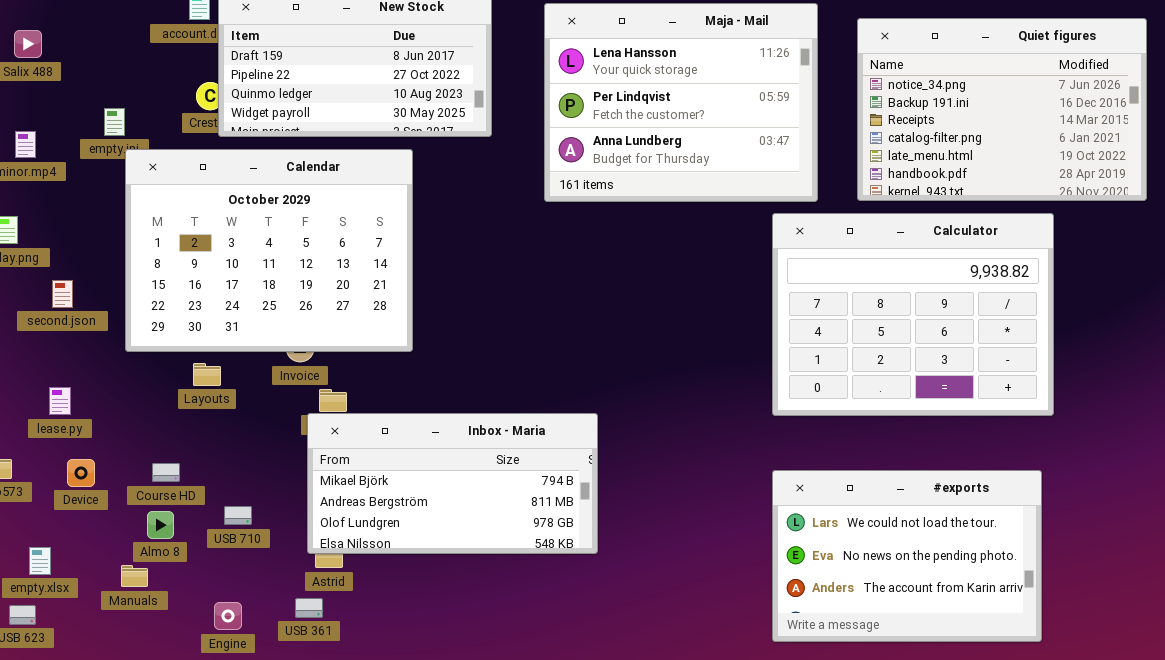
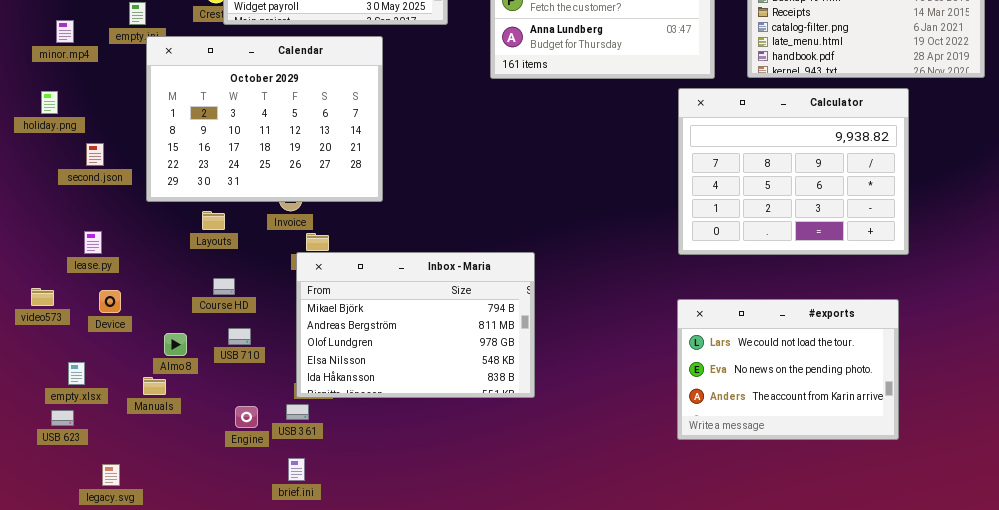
Inbox - Maria: [307,413,598,554] -> [296,252,535,398], resized
Course HD: [152,463,180,482] -> [213,278,235,295], moved
Engine: [214,602,242,630] -> [235,406,258,428], moved

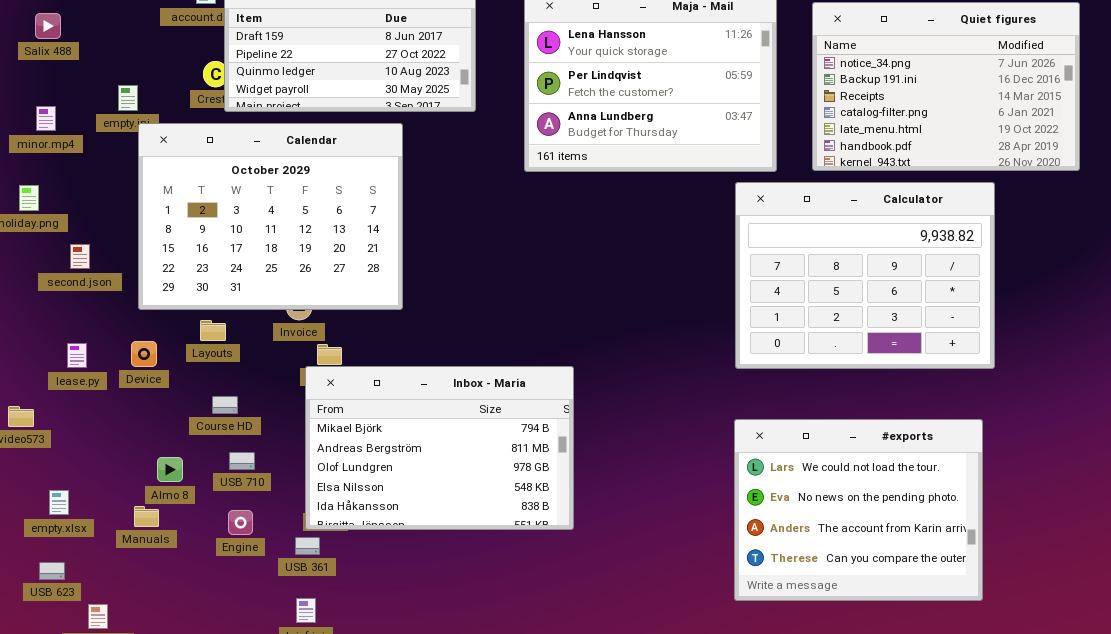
Device: [99,290,121,313] -> [131,341,157,367], moved
#exports: [677,299,899,440] -> [734,419,983,601], resized
Engine: [235,406,258,428] -> [228,510,253,535], moved
USB 623: [51,410,74,426] -> [39,562,65,580], moved

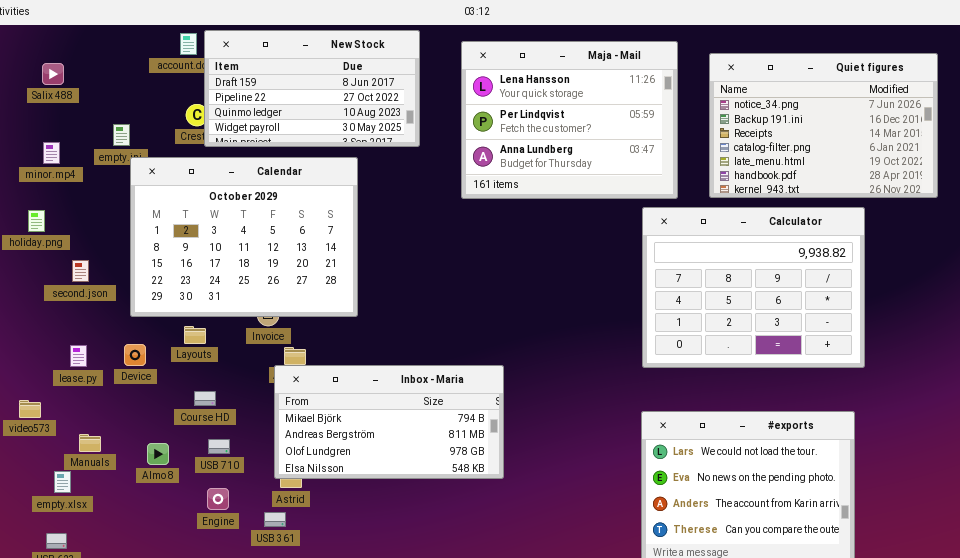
Inbox - Maria: [305,366,574,530] -> [274,365,504,479], resized
Manuals: [134,506,159,527] -> [79,434,101,452], moved

